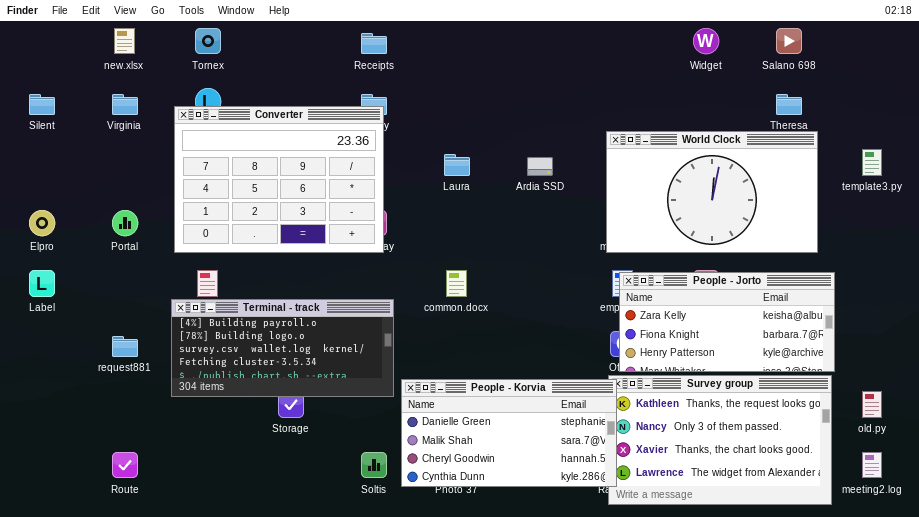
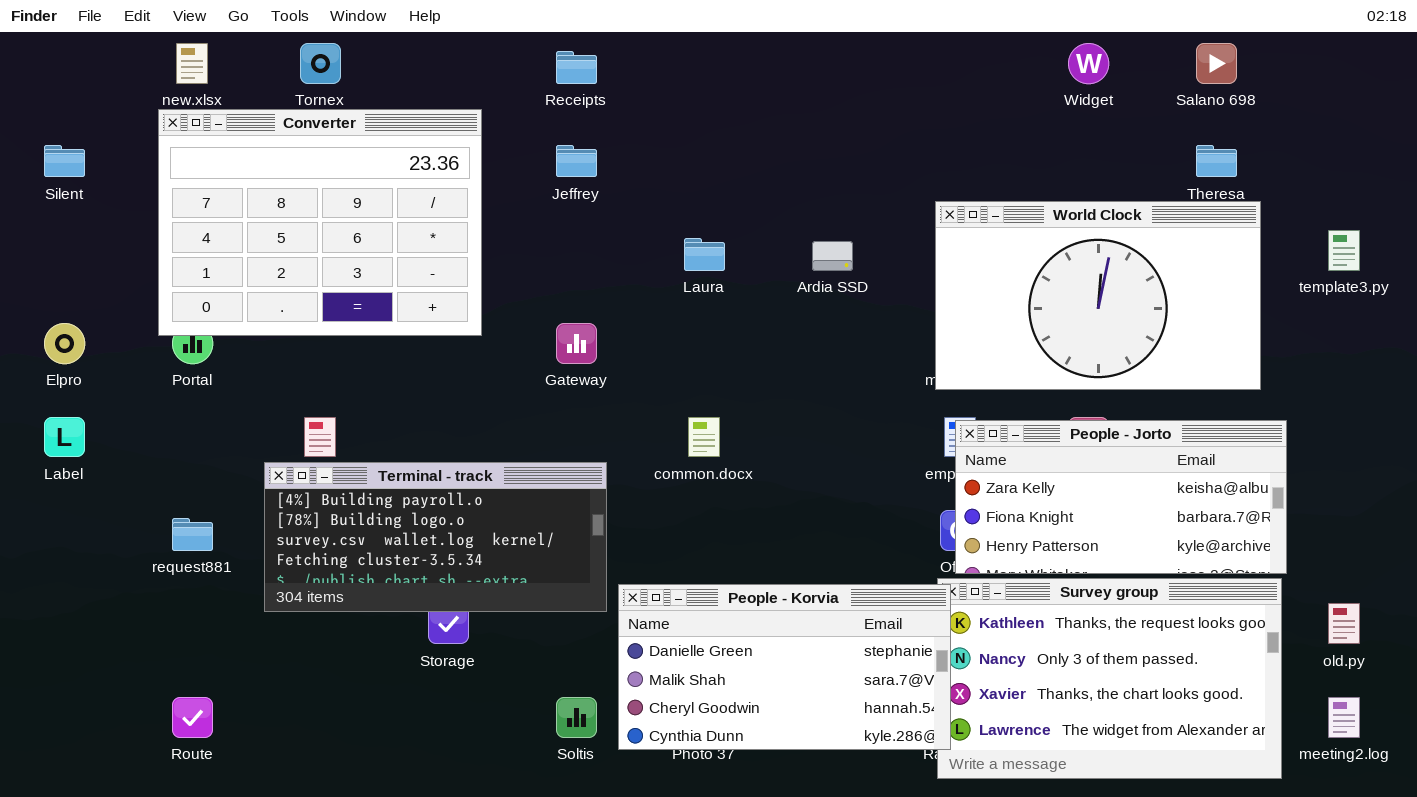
Converter: [174,106,384,253] -> [158,109,482,336], moved

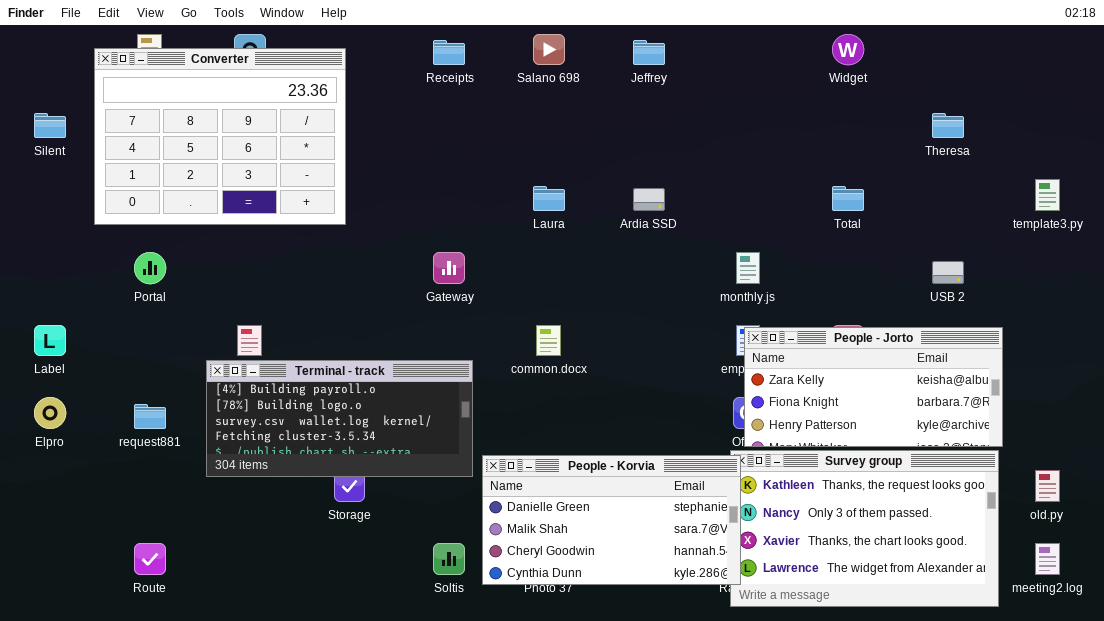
Salano 698: [1196,43,1237,84] -> [533,34,565,65], moved
Converter: [158,109,482,336] -> [94,48,346,225], moved
Jeffrey: [556,145,597,177] -> [633,40,665,65], moved
World Clock: [935,201,1261,390] -> none, closed
Elpro: [44,323,85,364] -> [34,397,66,429], moved

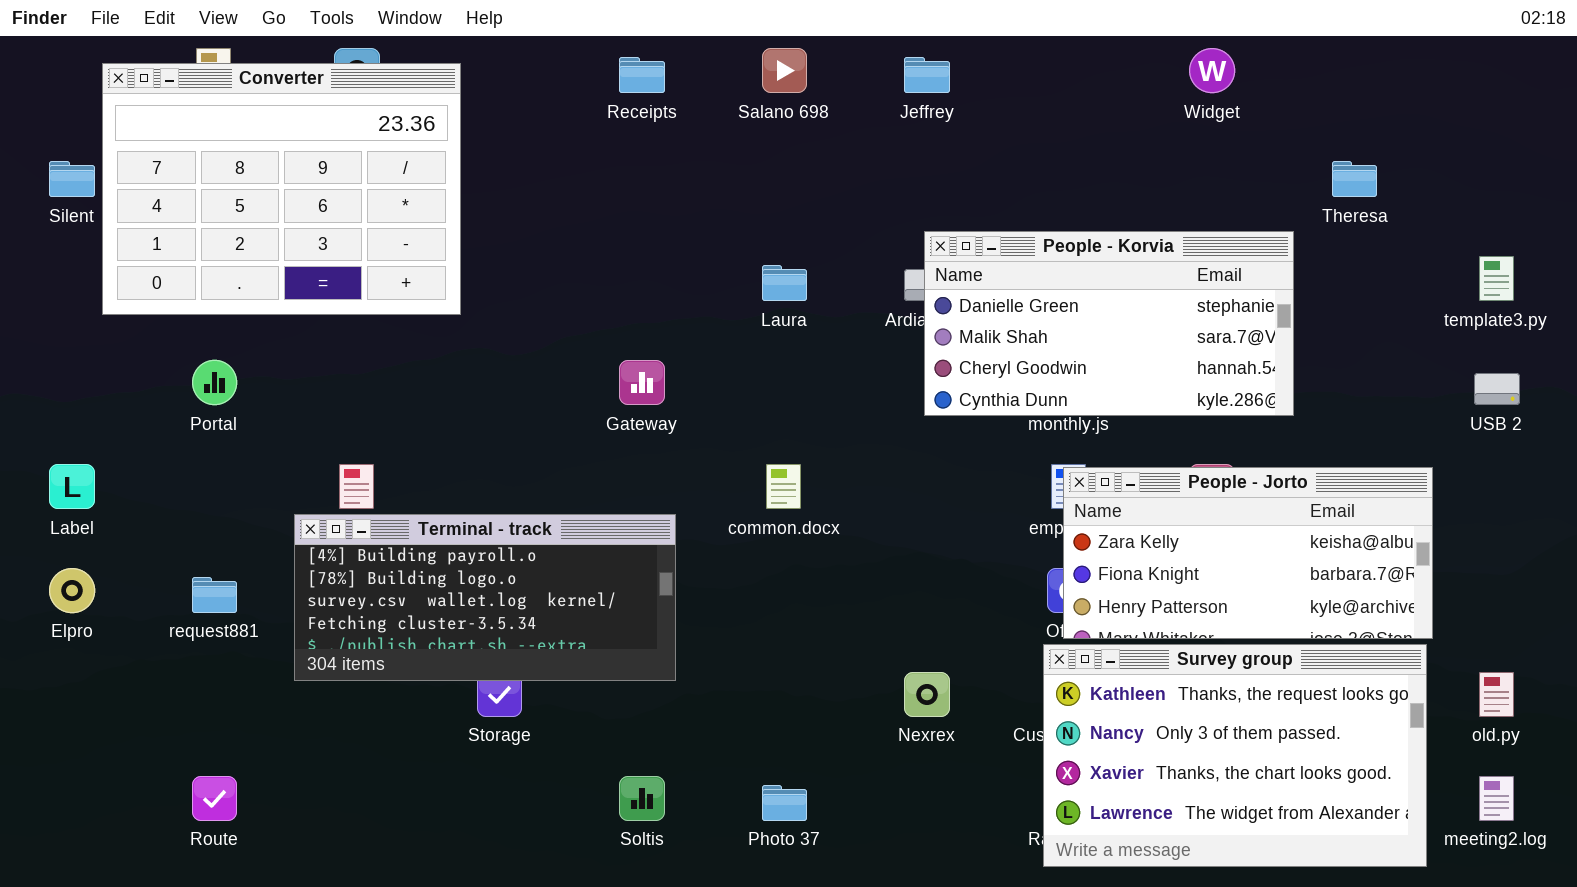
Converter: [94,48,346,225] -> [102,63,461,315], moved
USB 2: [932,261,964,284] -> [1474,373,1520,405], moved
People - Korvia: [482,455,741,585] -> [924,231,1294,416], moved

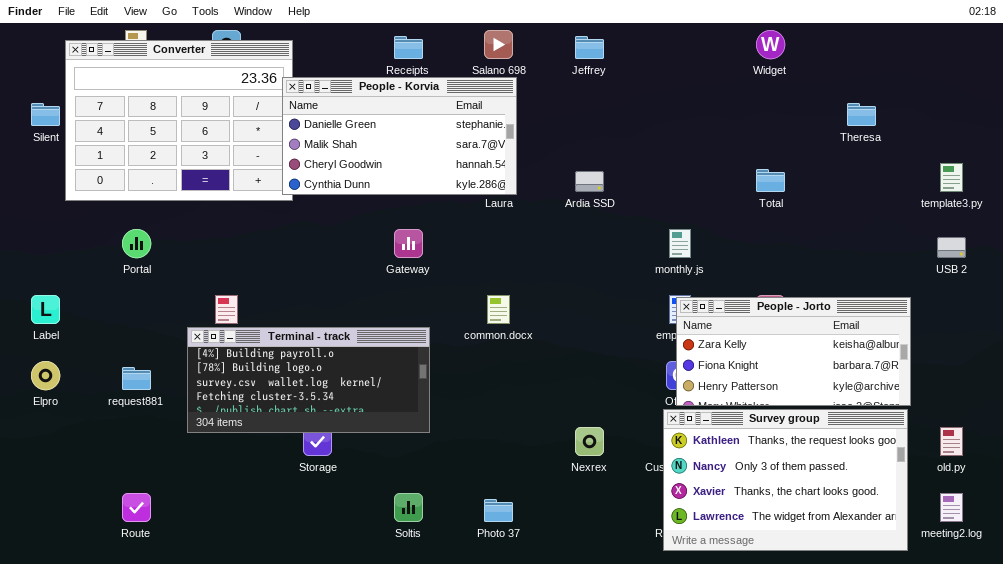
People - Korvia: [924,231,1294,416] -> [282,77,517,195], moved

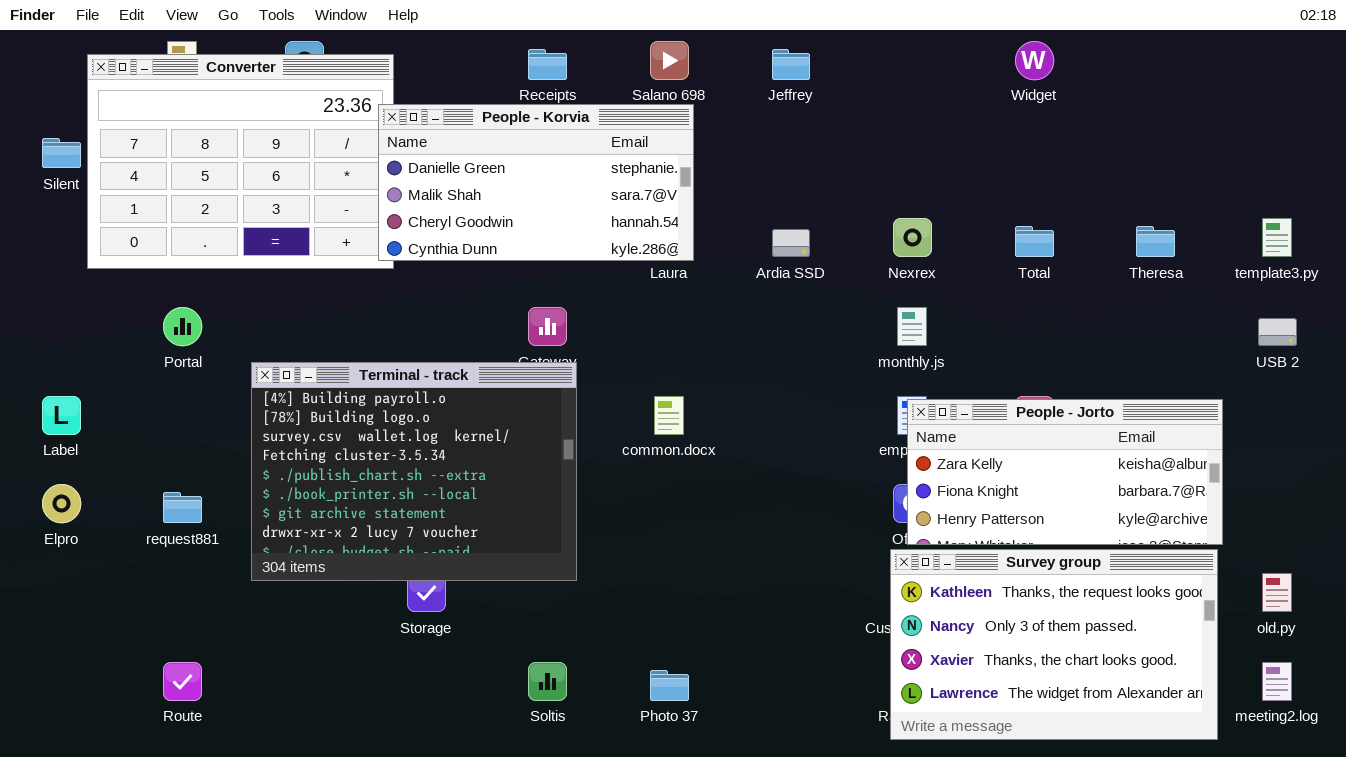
Theresa: [847,103,876,126] -> [1136,226,1175,257], moved
Terminal - track: [187,327,430,433] -> [251,362,577,581], resized
Nexrex: [575,427,604,456] -> [893,218,932,257], moved

